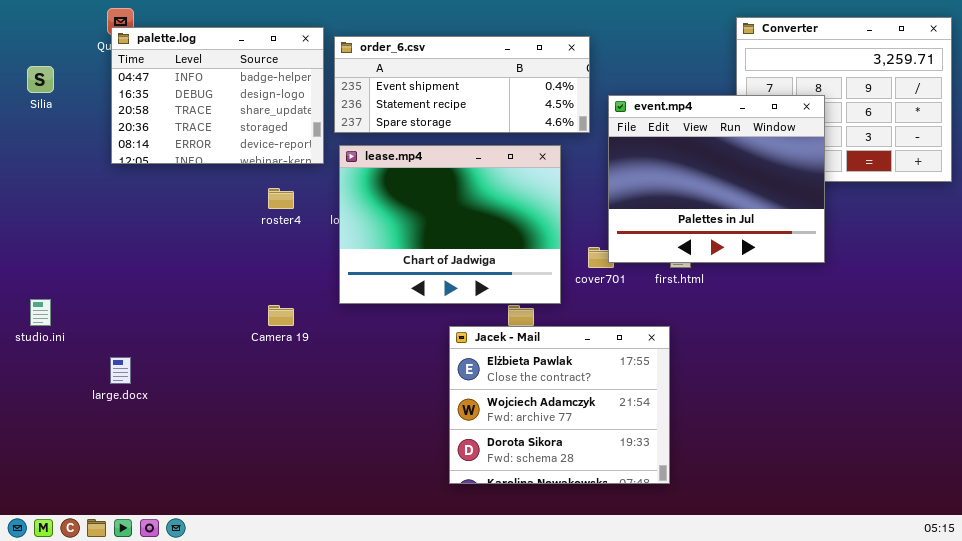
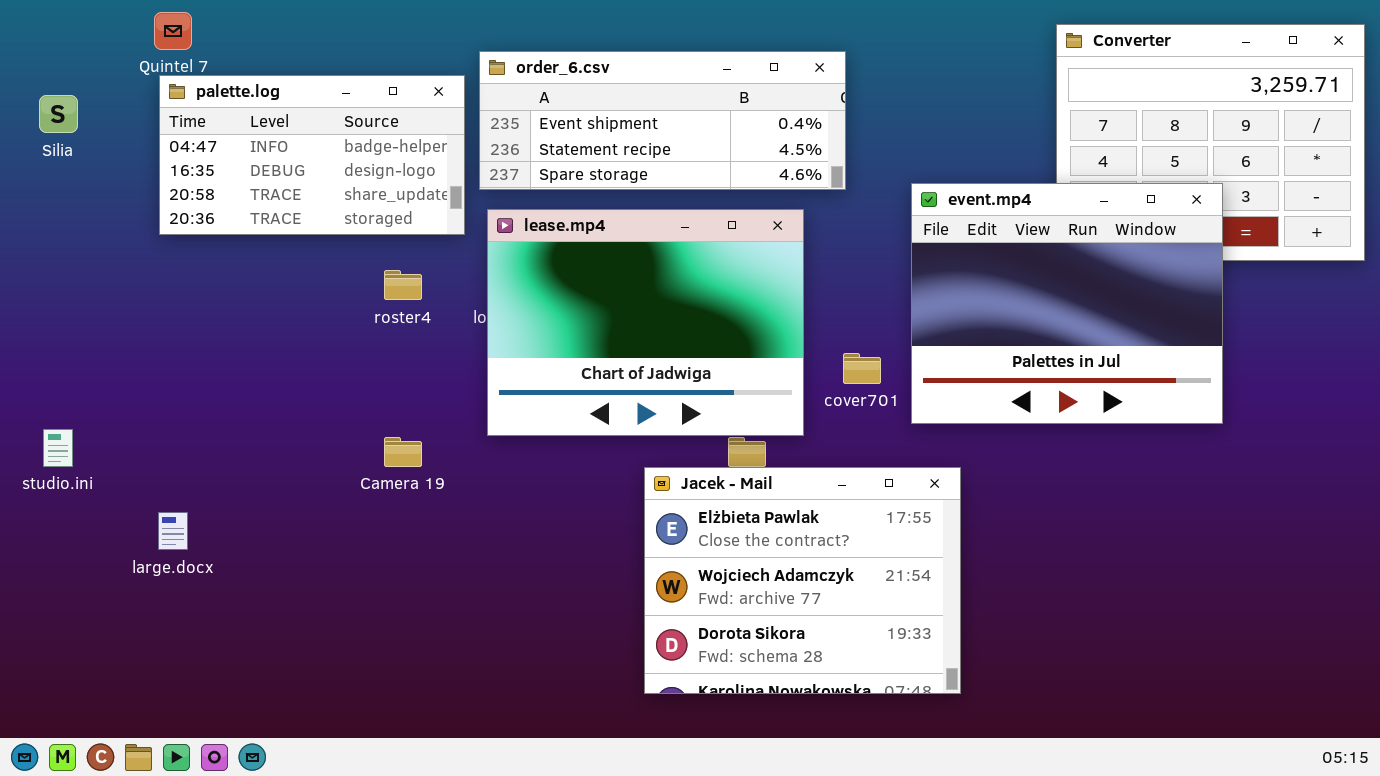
palette.log: [111,27,324,164] -> [159,75,465,235], resized
event.mp4: [608,95,825,263] -> [911,183,1223,424], moved

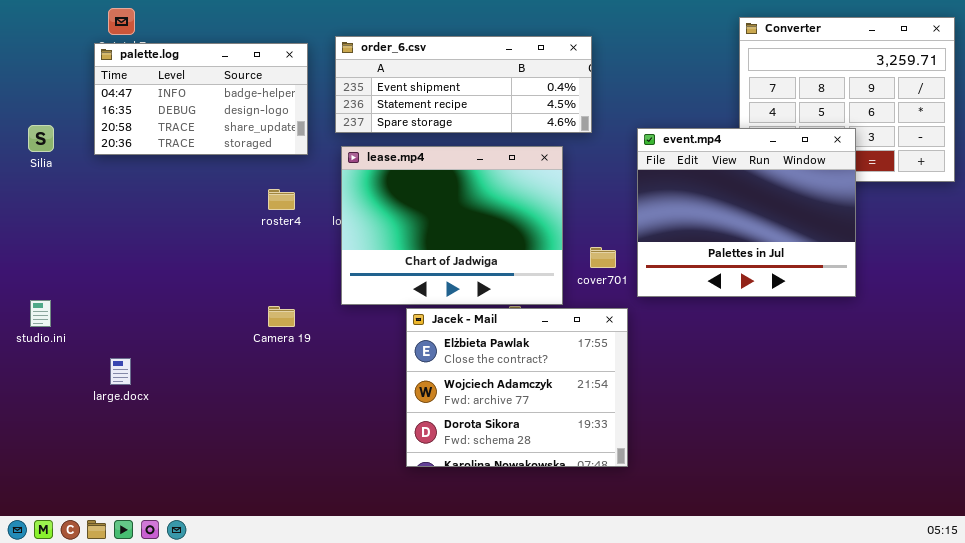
palette.log: [159,75,465,235] -> [94,43,308,155], moved
Silia: [39,95,78,133] -> [28,125,54,152], moved
Jacek - Mail: [644,467,961,694] -> [406,308,628,467], moved

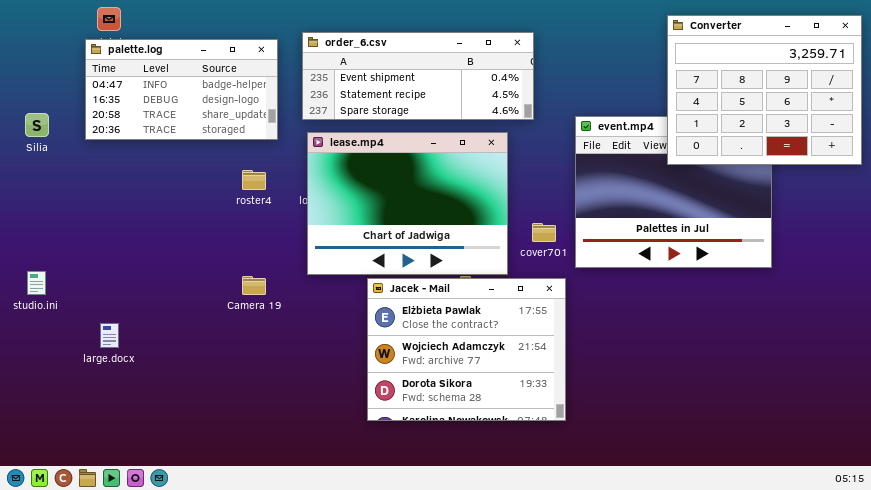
Converter: [739,17,955,182] -> [667,15,862,165], raised

